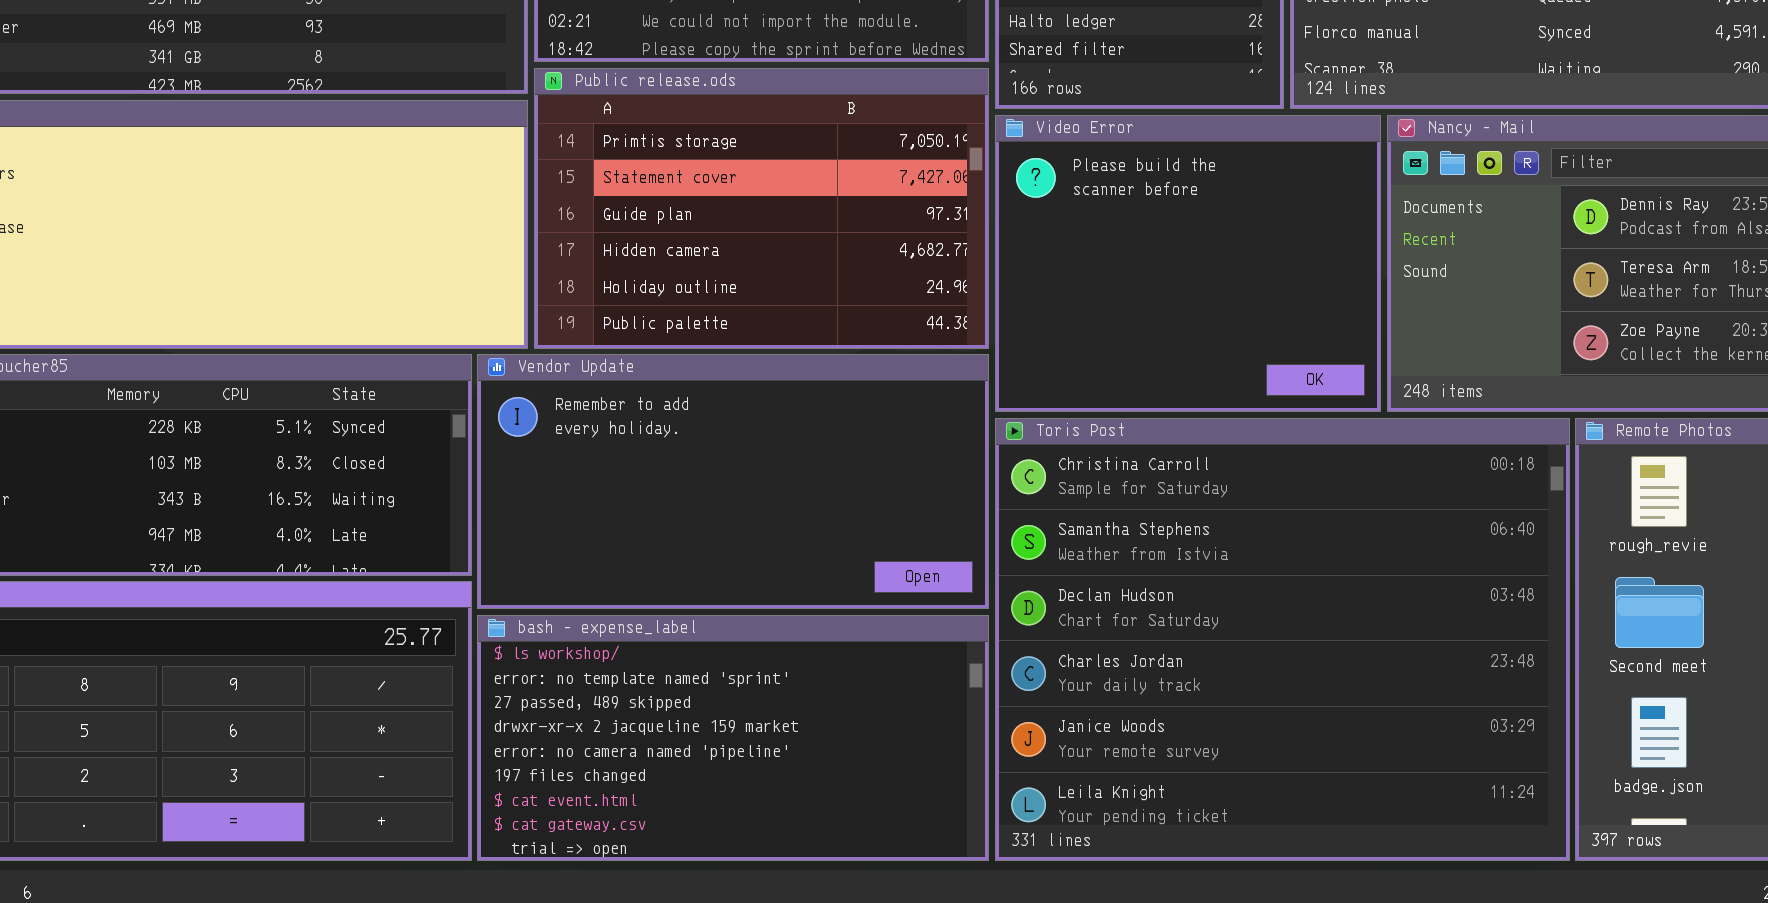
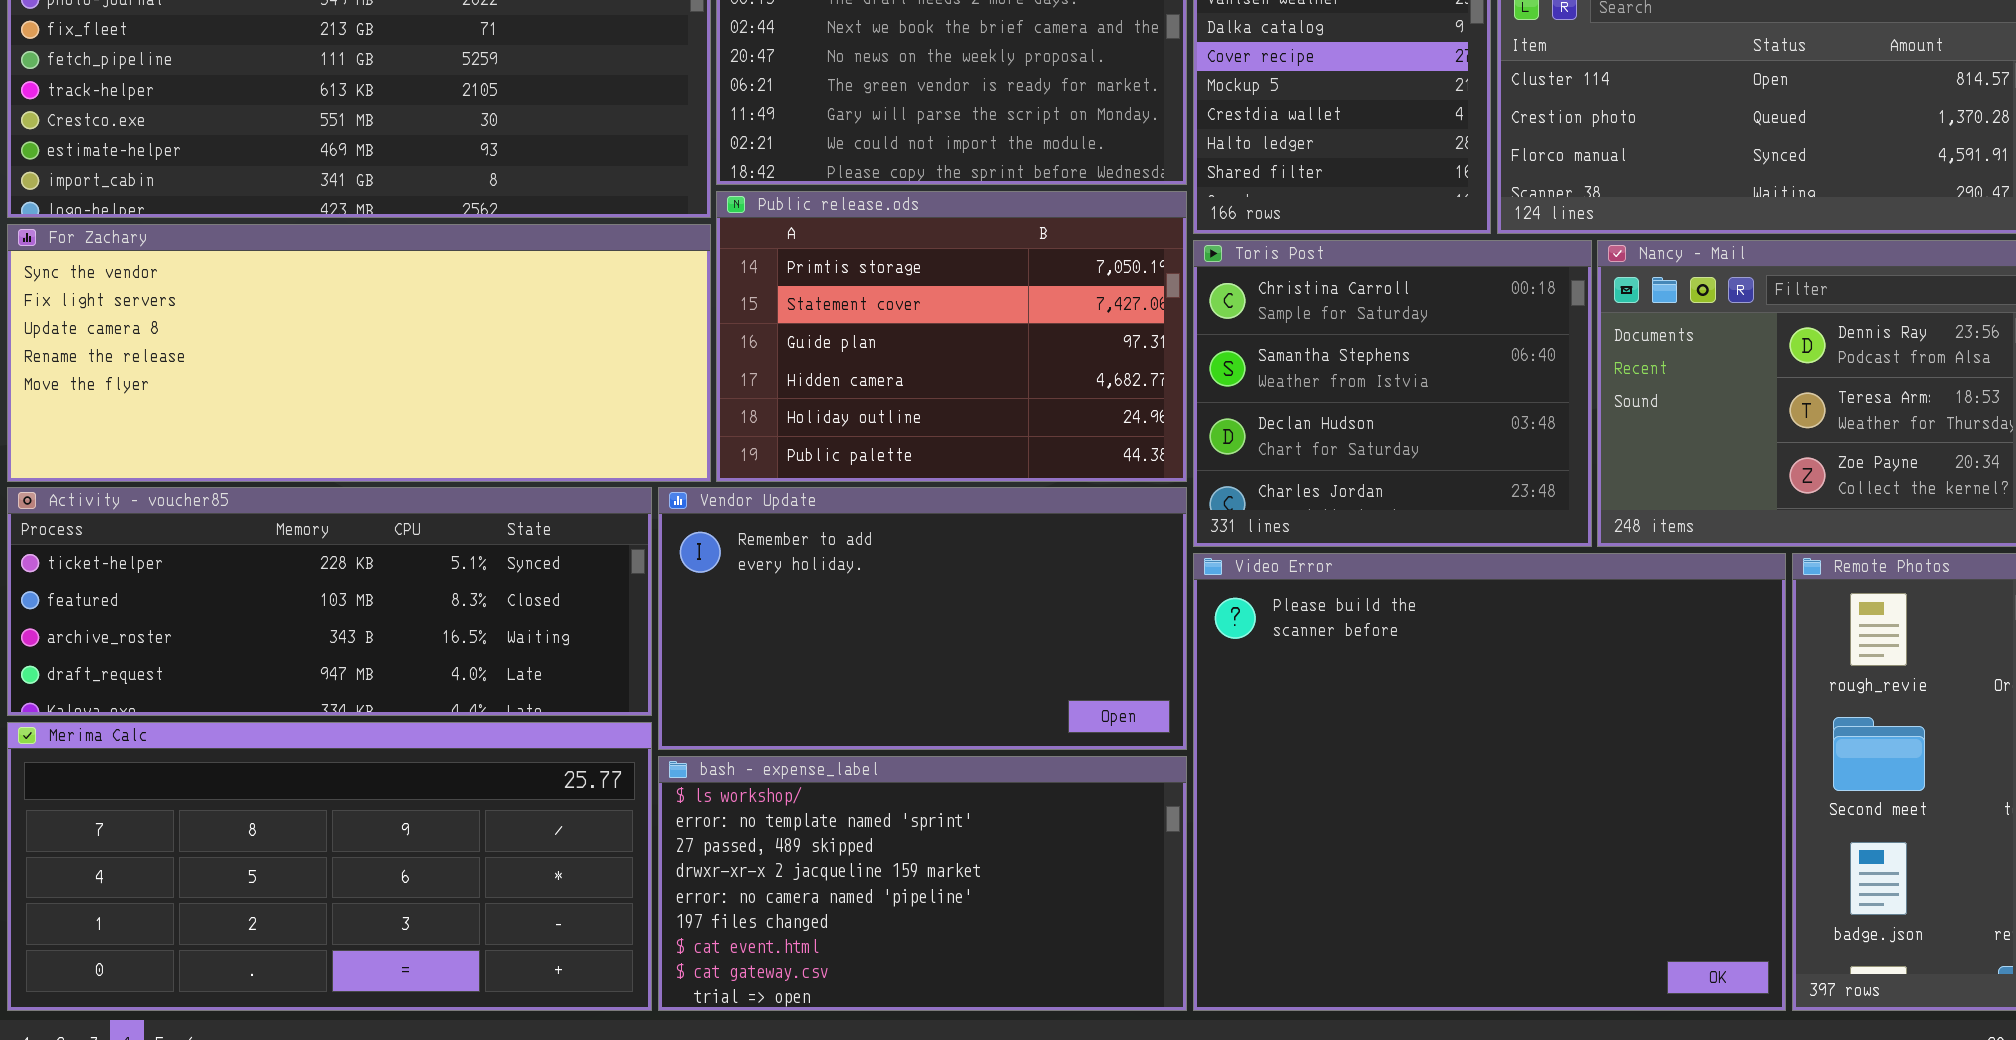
Video Error: [995,115,1381,412] -> [1193,553,1786,1011], moved, resized
Toris Post: [995,418,1570,861] -> [1193,240,1592,547], moved, resized

